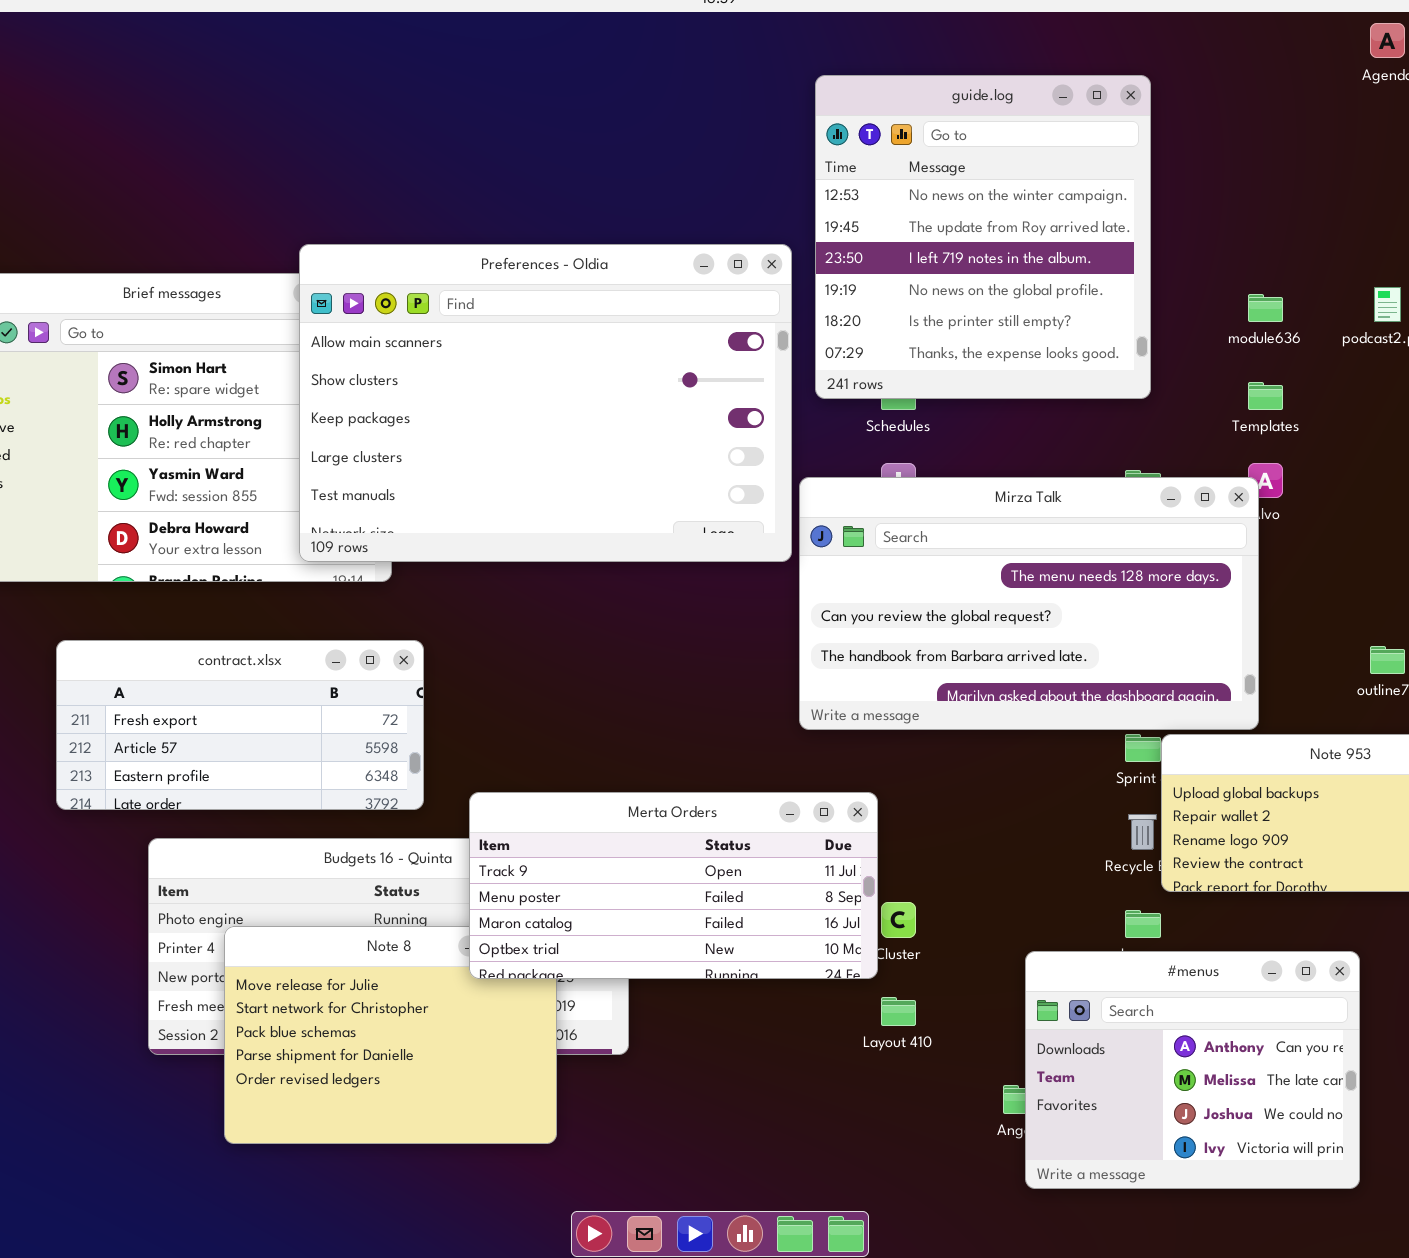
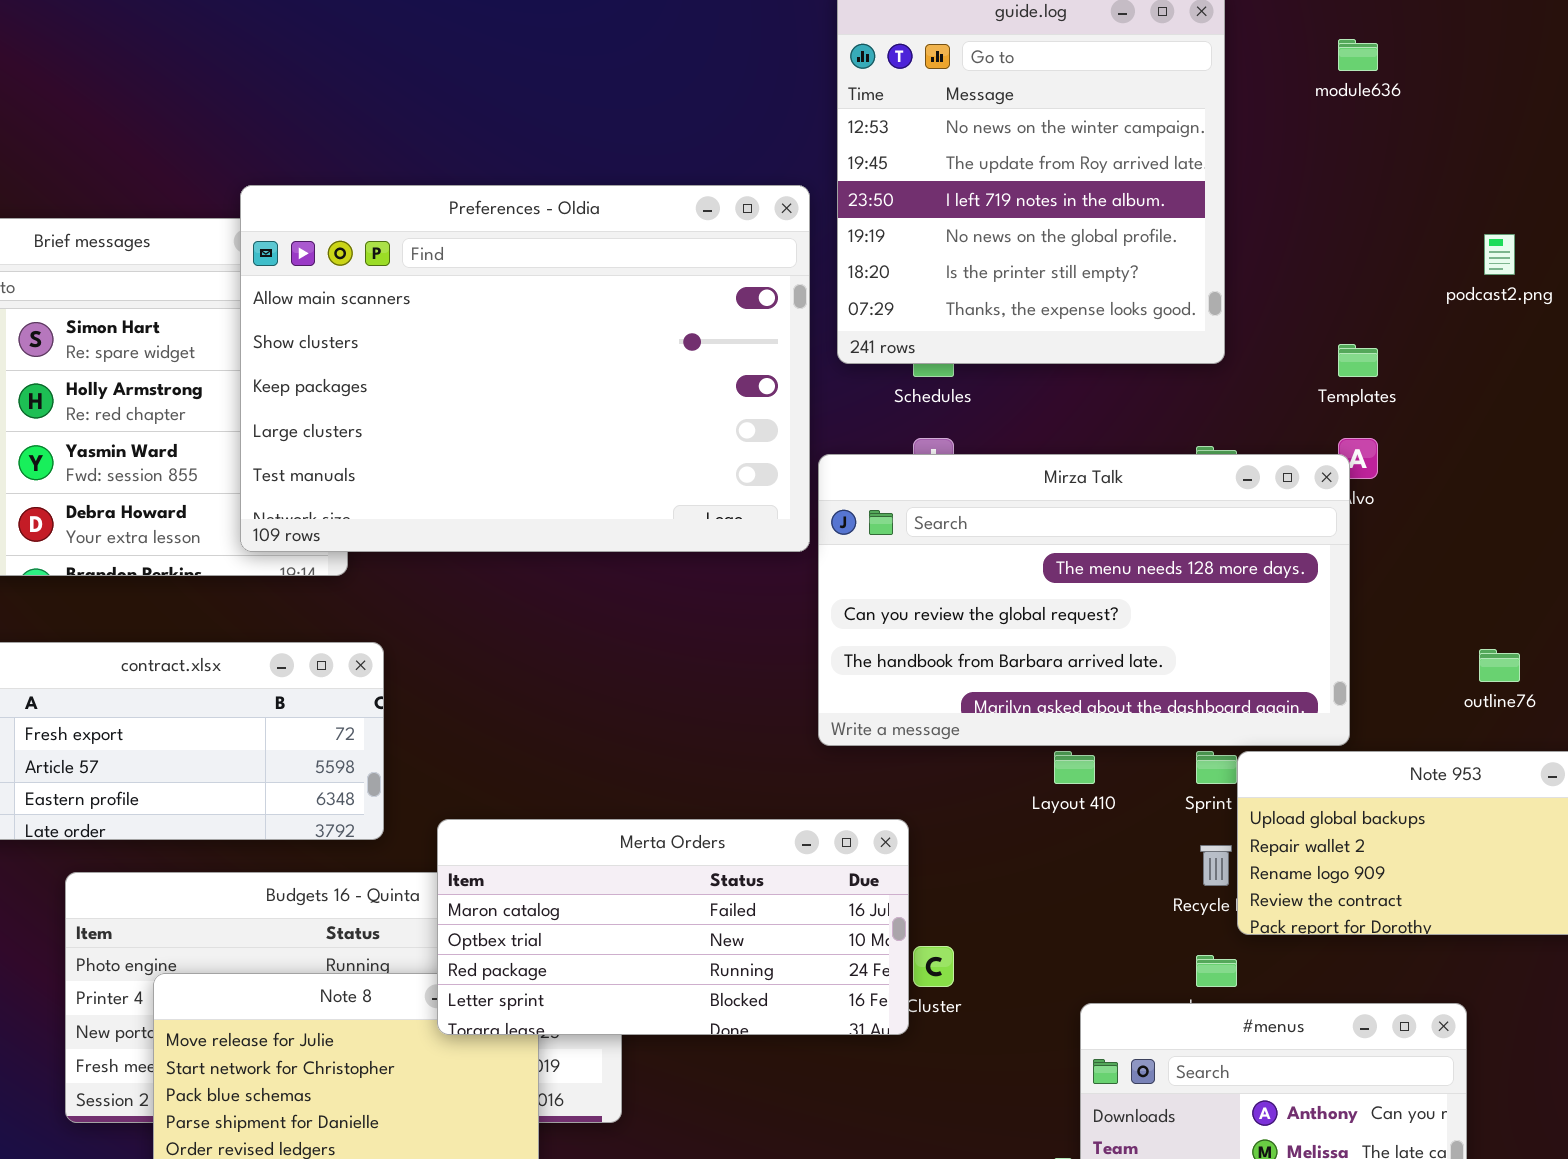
module636: [1248,294,1283,322] -> [1338,39,1378,71], moved
Merta Orders: [469,792,878,979] -> [437,819,909,1035], scrolled down 2 rows
Layout 410: [881,997,916,1026] -> [1054,751,1095,784], moved

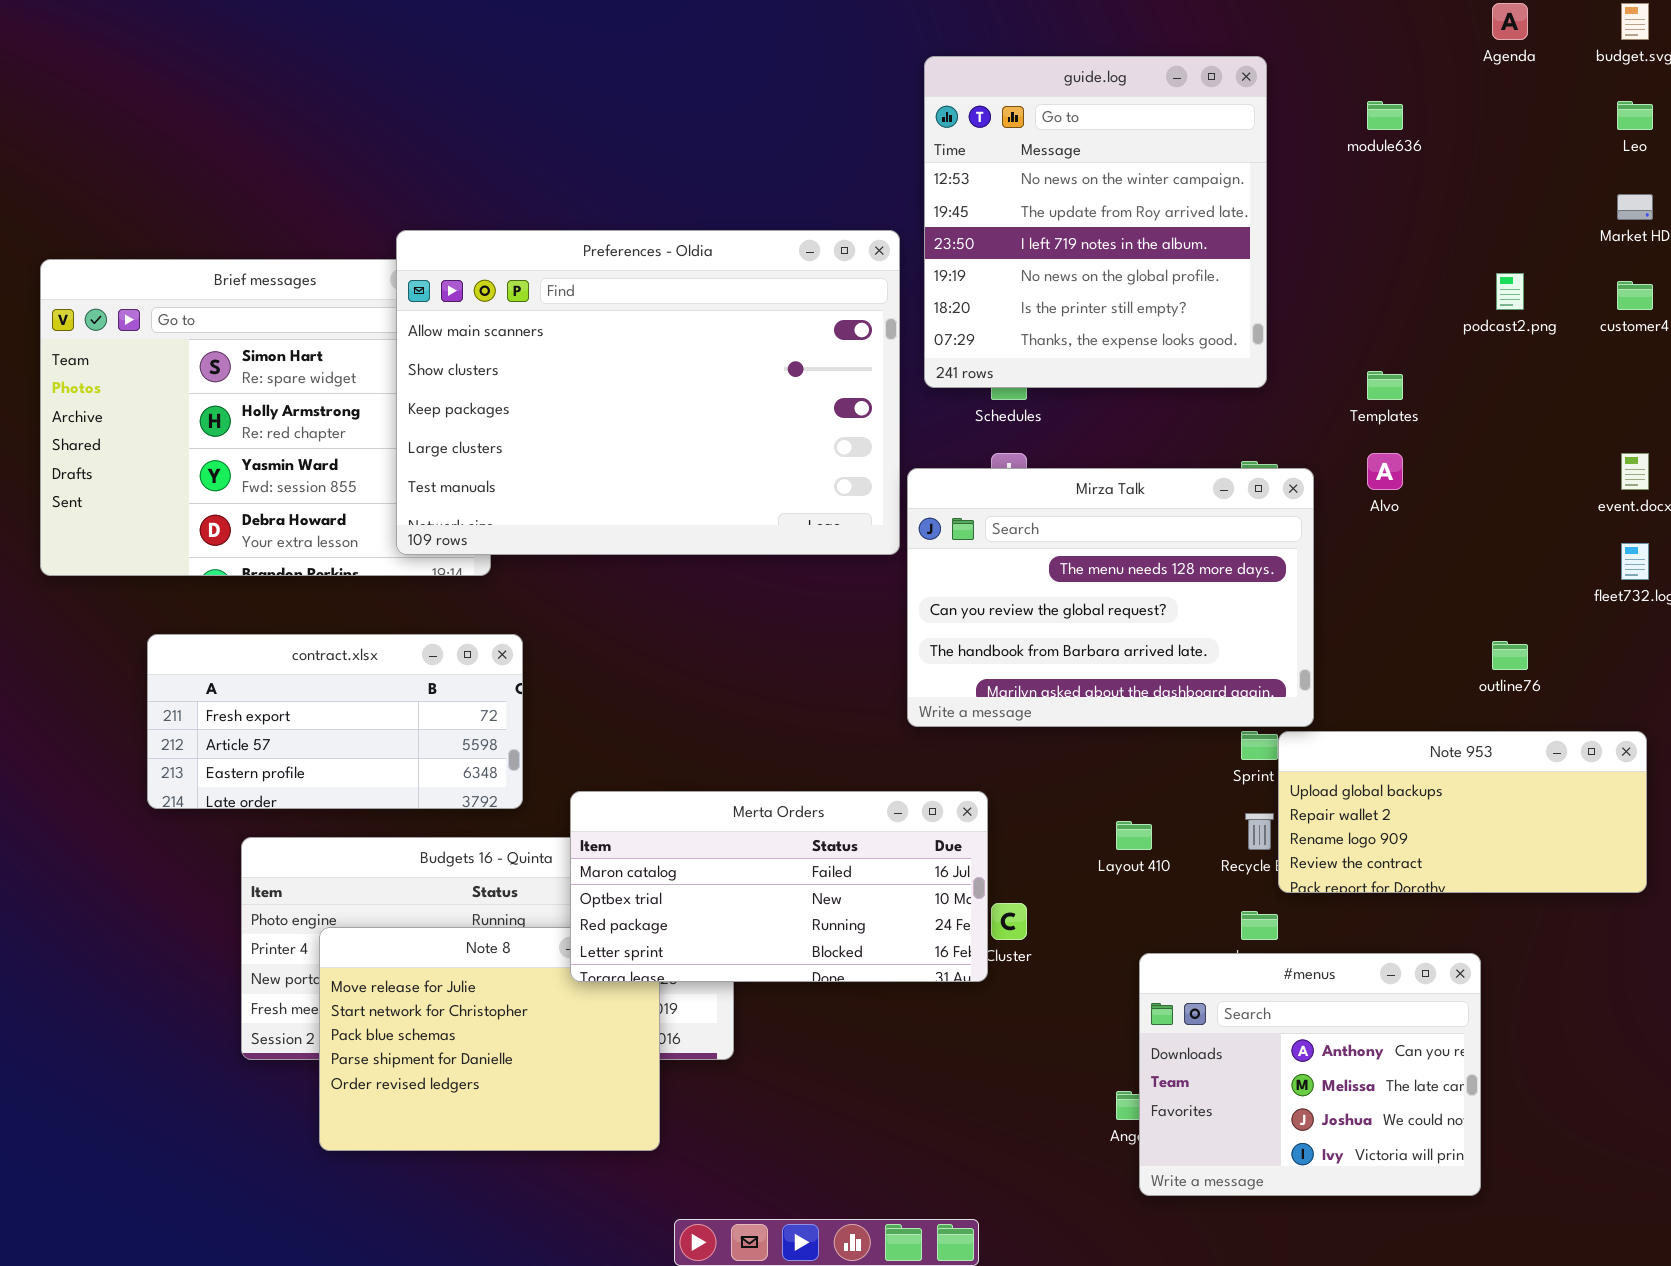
Mirza Talk: [818,454,1350,746] -> [907,468,1314,727], resized
Layout 410: [1054,751,1095,784] -> [1116,821,1152,850], moved

